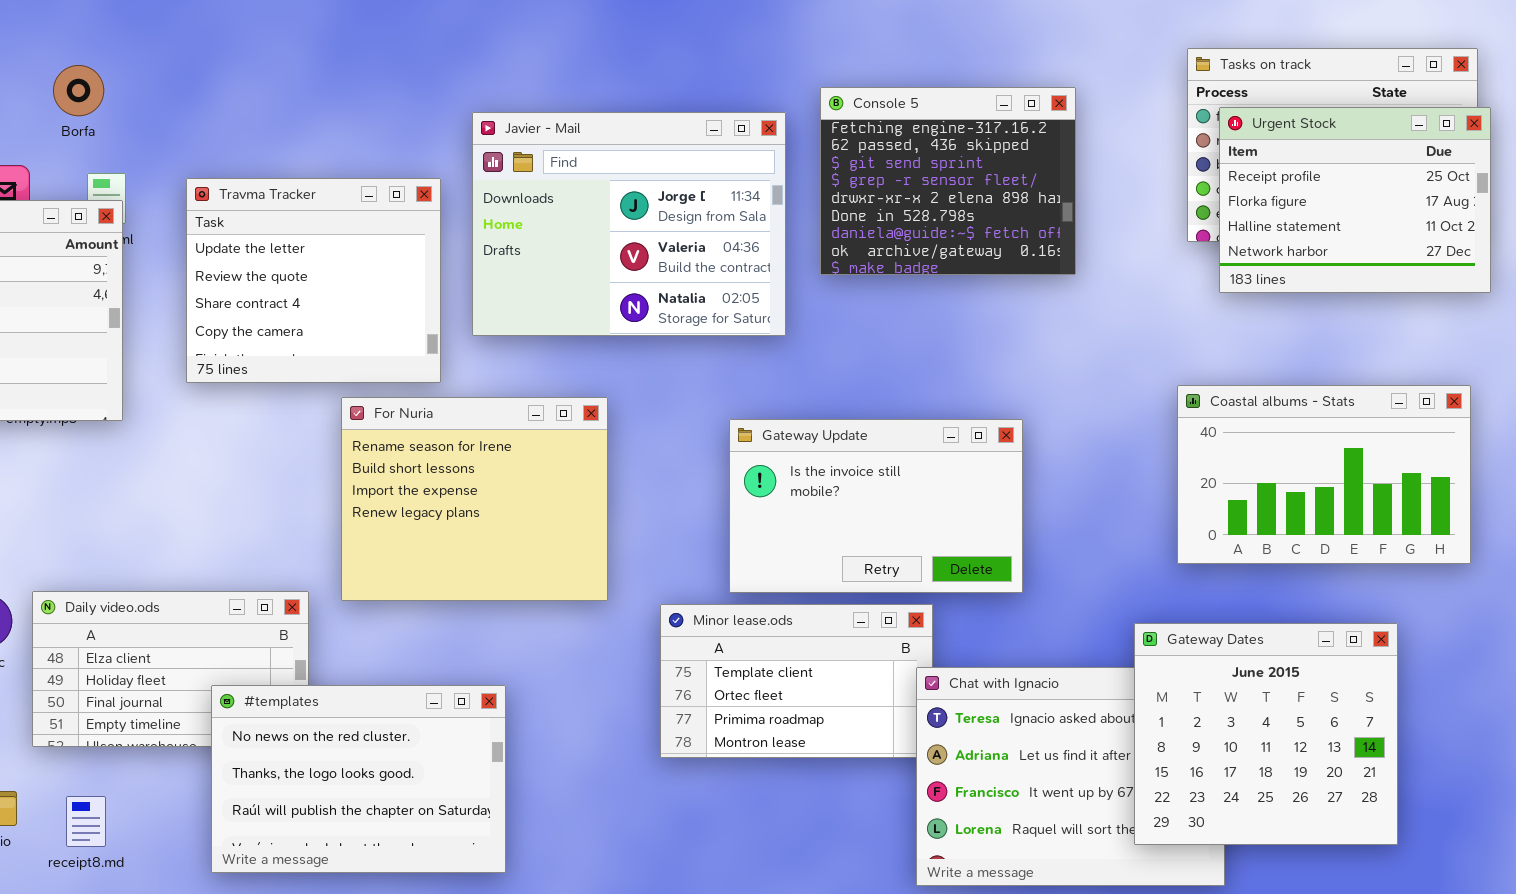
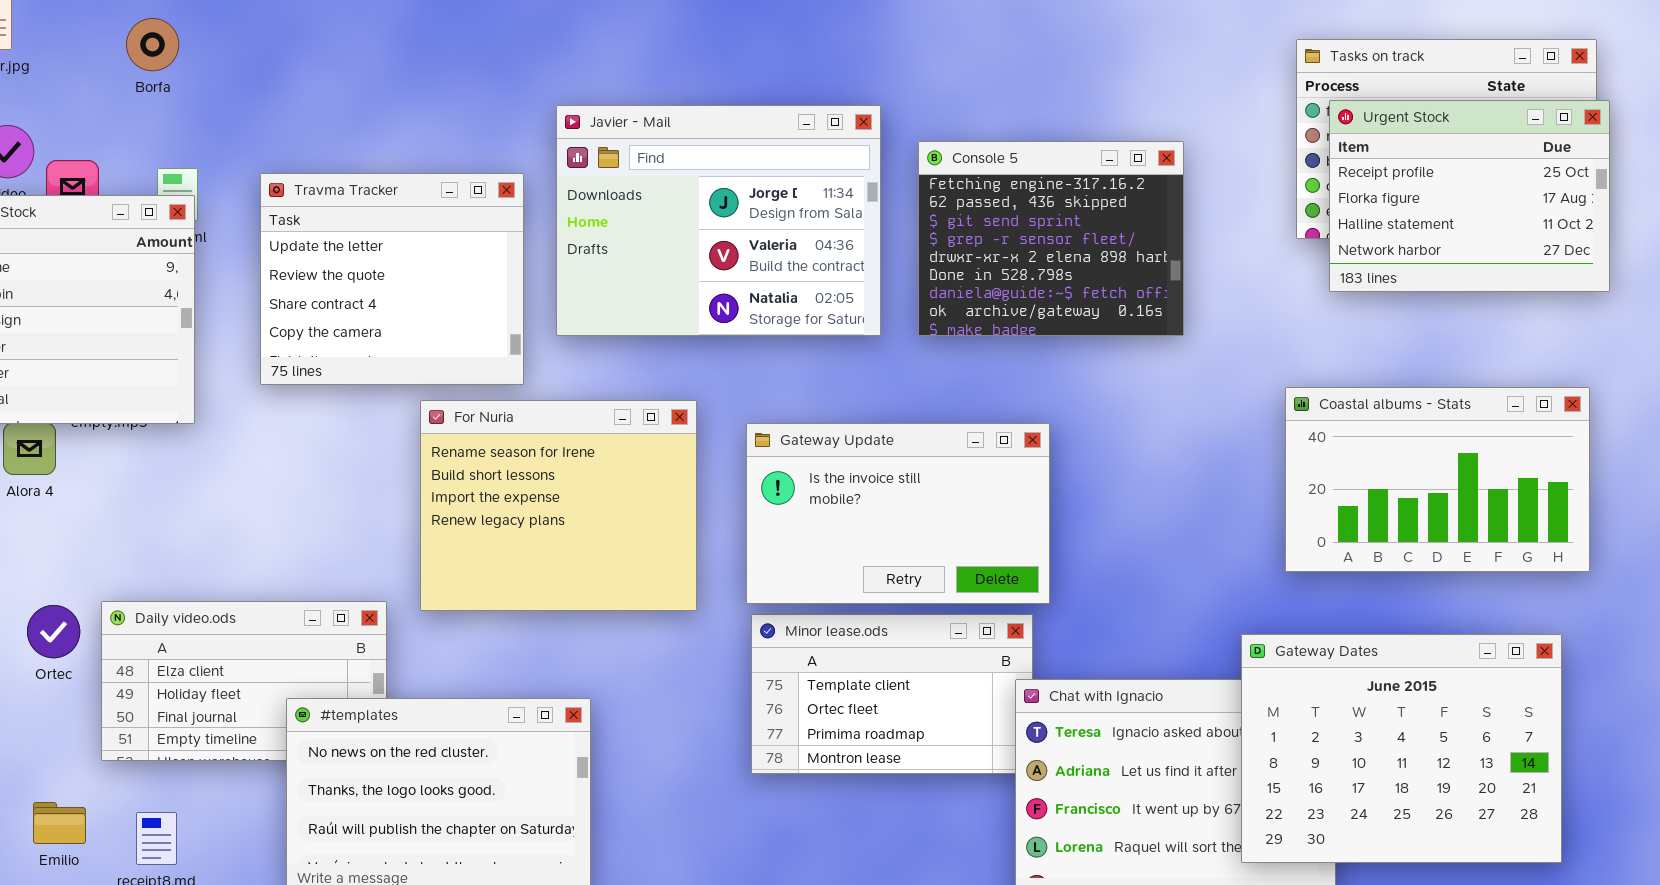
Borfa: [53,65,104,116] -> [126,18,179,71], moved
Console 5: [820,87,1076,275] -> [918,141,1184,336], moved
Gateway Update: [729,419,1023,593] -> [746,423,1050,604], moved
Gateway Dates: [1134,623,1398,845] -> [1241,634,1562,863], resized

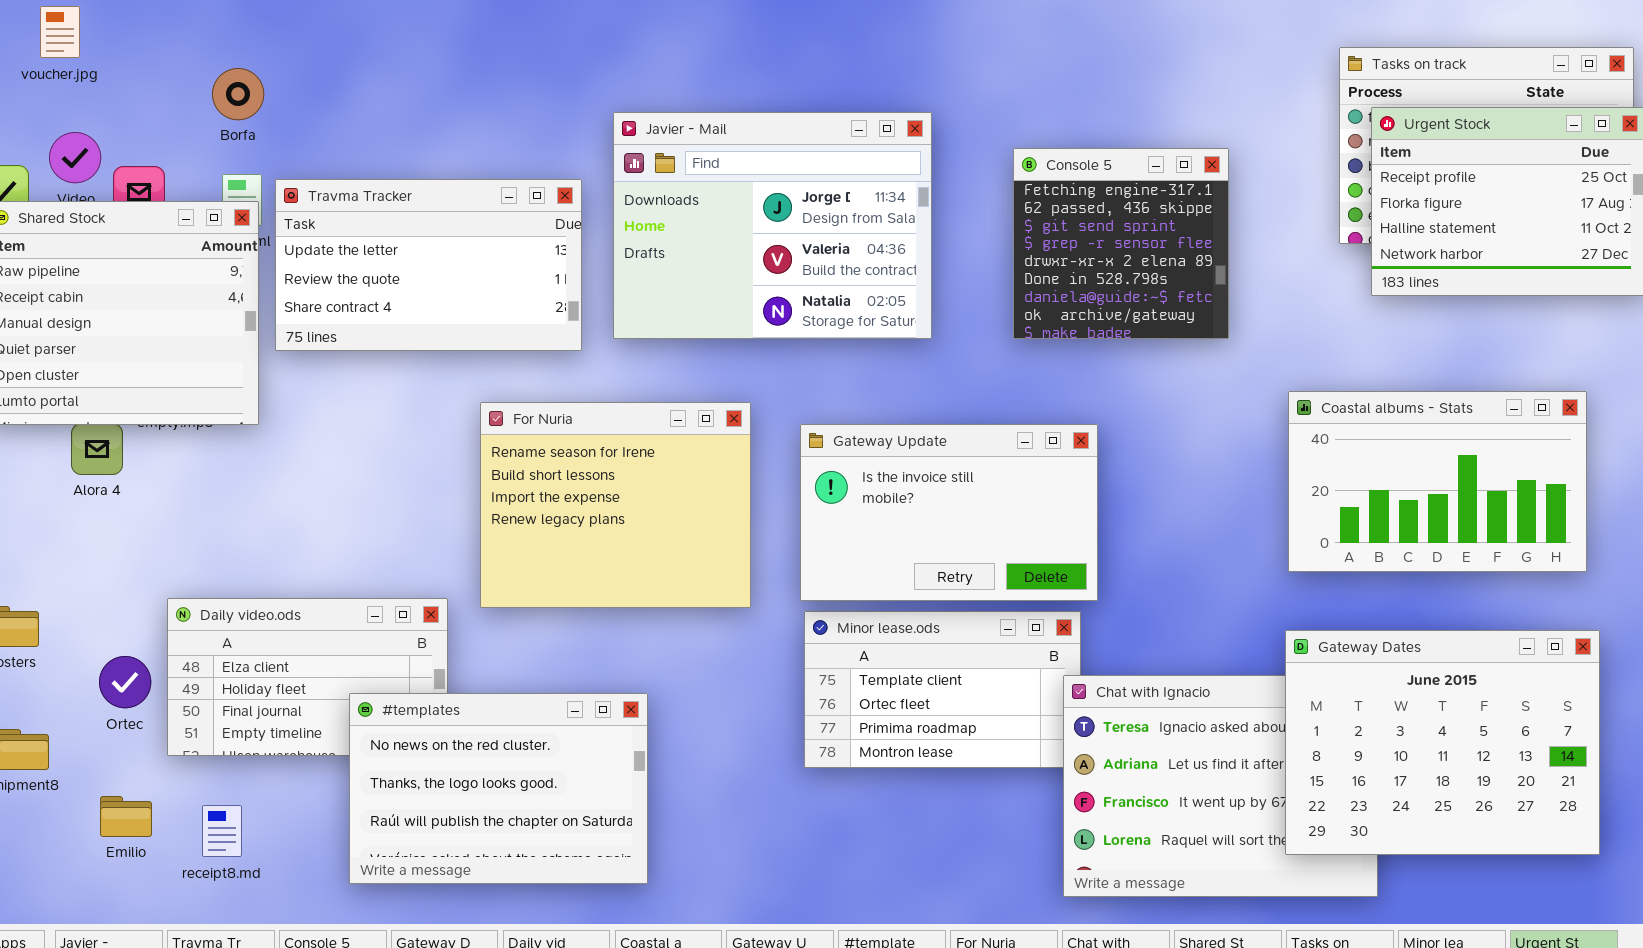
Borfa: [126,18,179,71] -> [212,68,264,120], moved
Console 5: [918,141,1184,336] -> [1013,148,1229,339], resized
Travma Tracker: [260,173,524,385] -> [275,179,582,351], resized
Coastal albums - Stats: [1285,387,1590,572] -> [1288,391,1587,572], moved
Ortec: [27,605,80,658] -> [99,656,151,708], moved

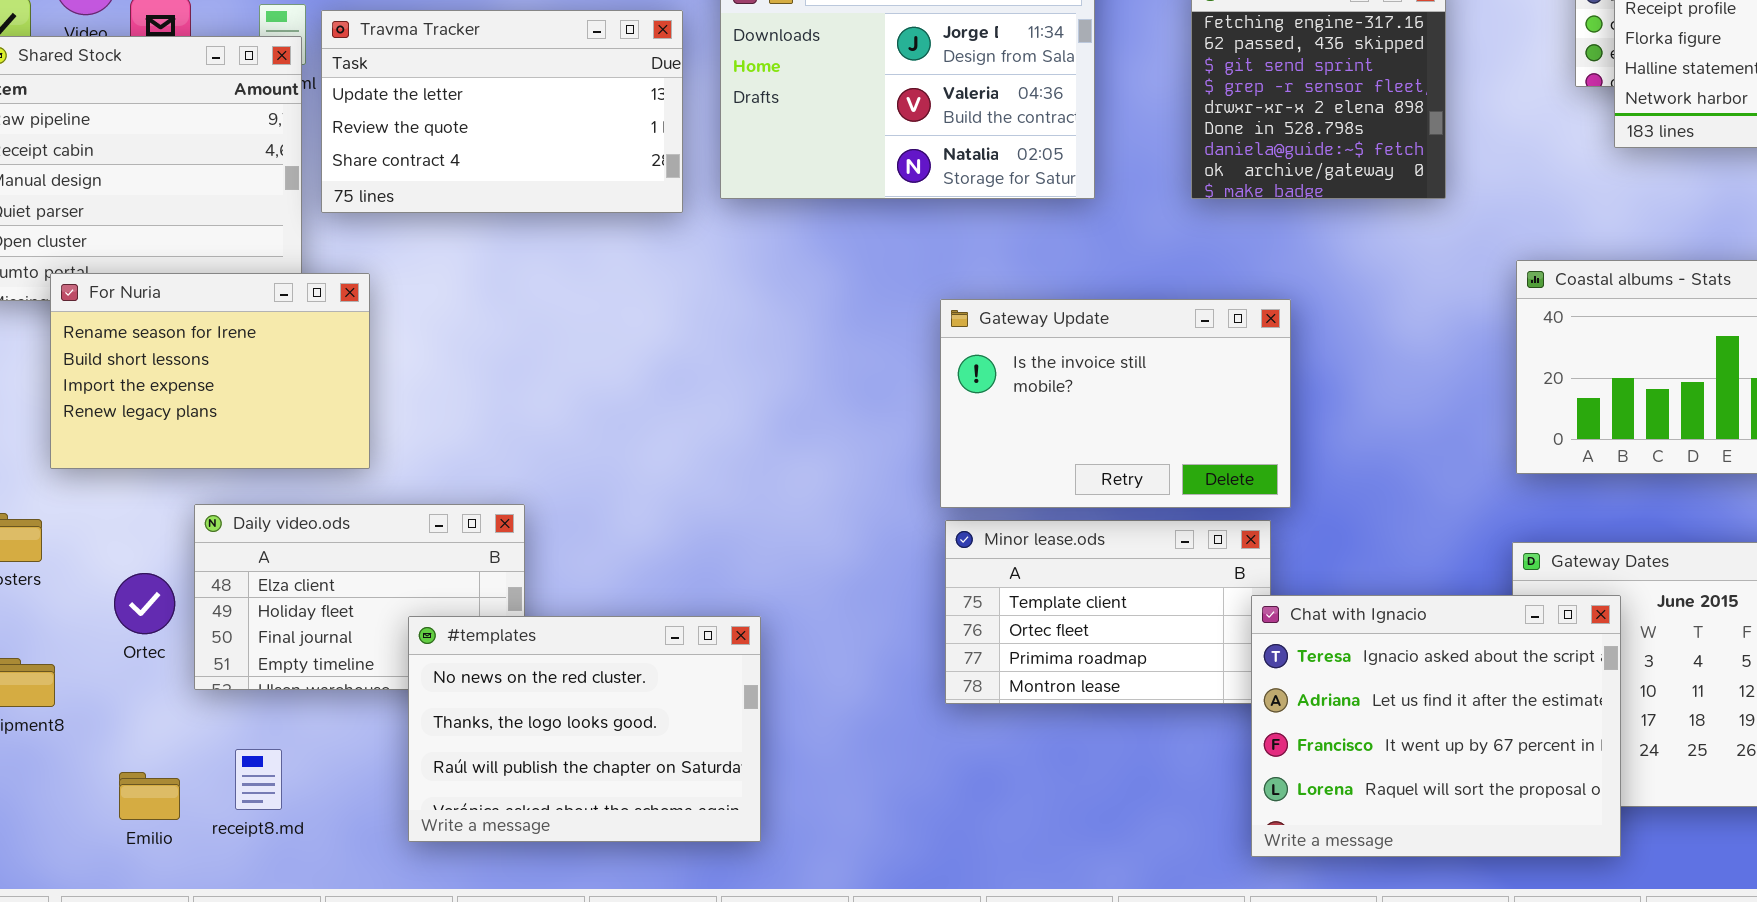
For Nuria: [480,402,751,608] -> [50,273,370,469], moved, resized
Chat with Ignacio: [1063,675,1378,897] -> [1251,595,1621,857], raised
Emilio: [100,796,152,837] -> [119,772,180,820], moved

